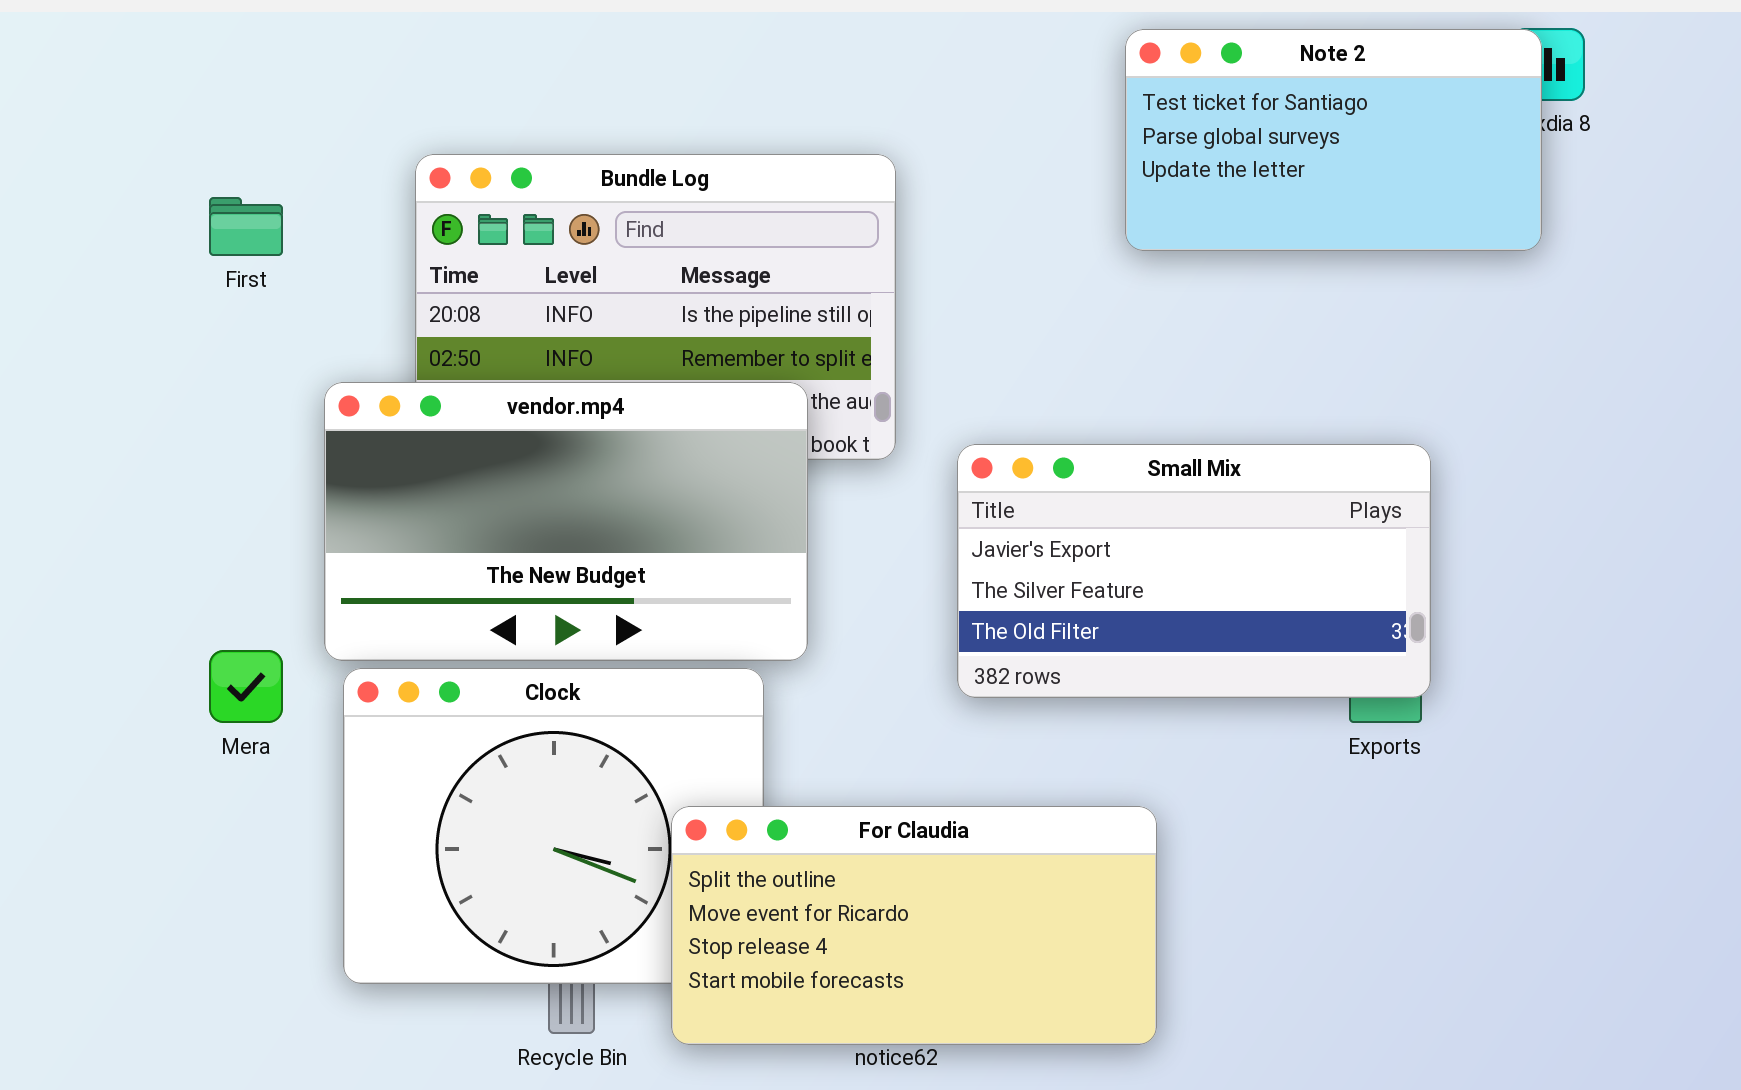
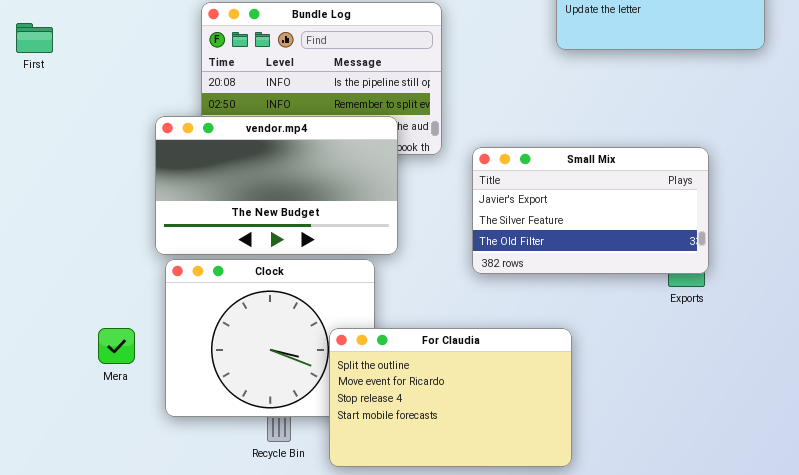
First: [209,197,283,256] -> [16,23,53,53], moved
Mera: [209,650,283,723] -> [98,328,135,364], moved
For Claudia: [671,806,1157,1045] -> [329,328,572,467], resized

